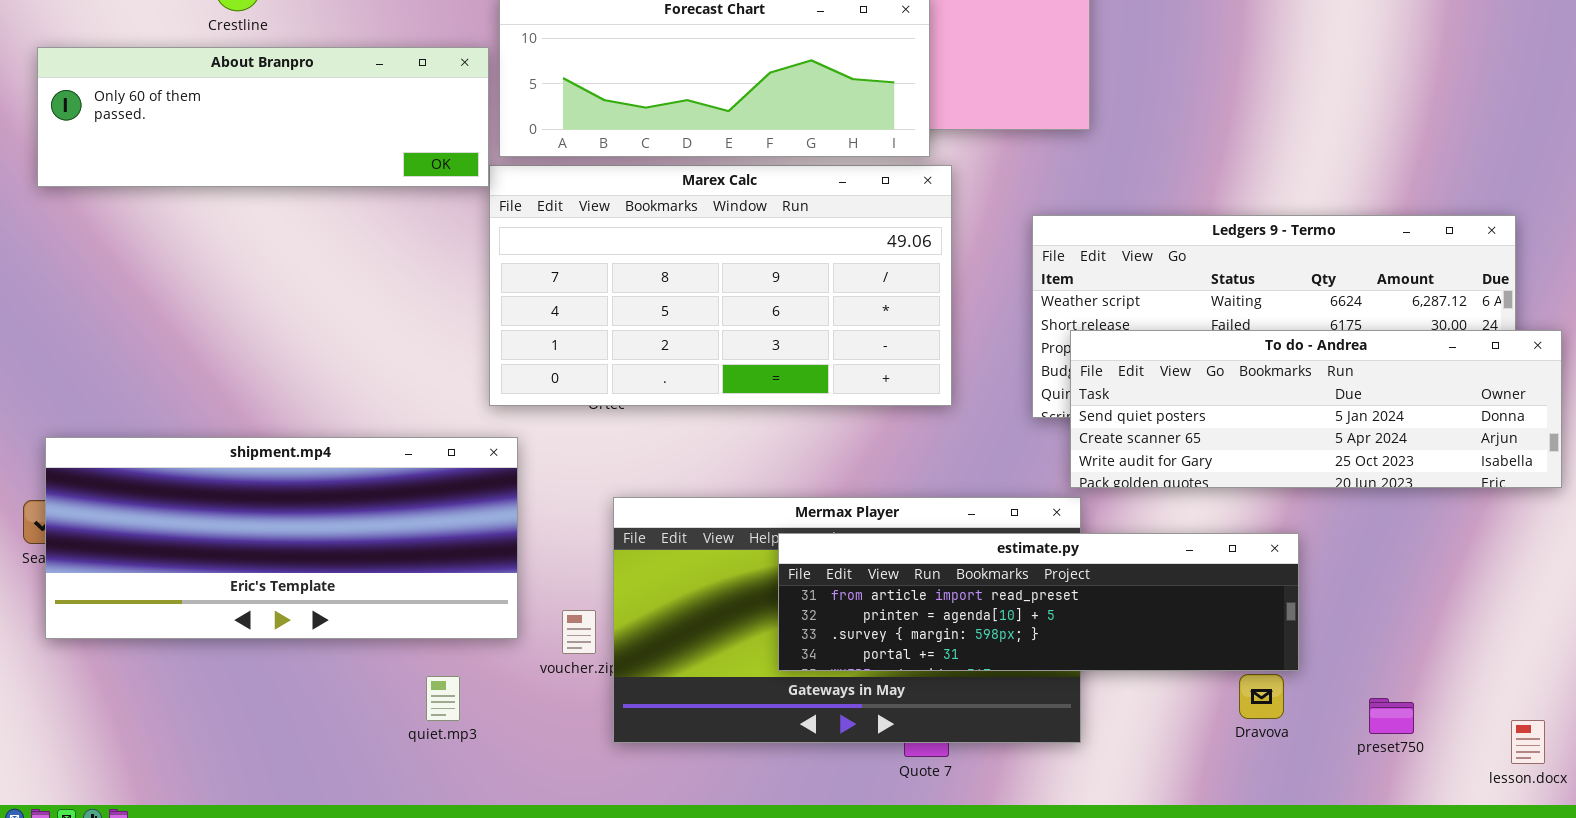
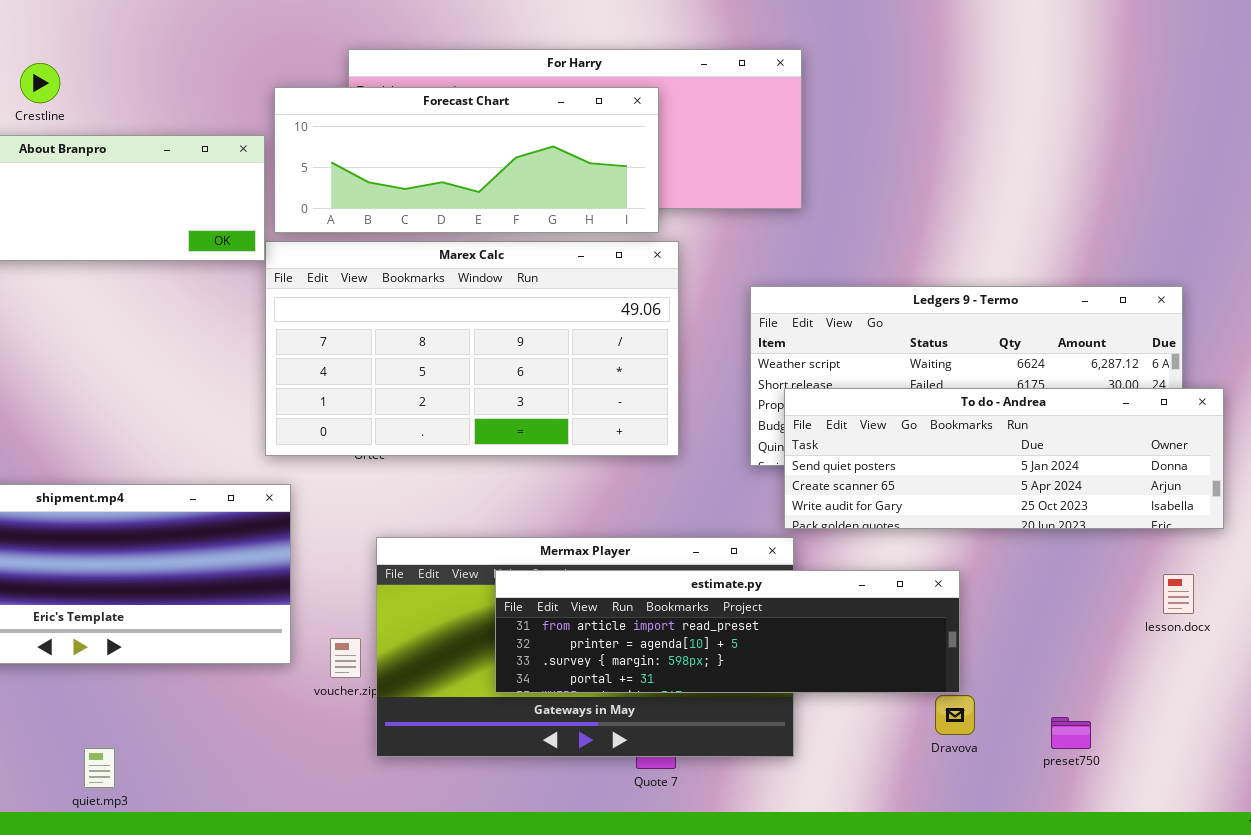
estimate.py: [778,533,1299,671] -> [495,570,960,693], moved
quiet.mp3: [426,676,460,721] -> [84,748,115,788], moved
lesson.docx: [1511,720,1545,764] -> [1163,574,1194,614], moved

